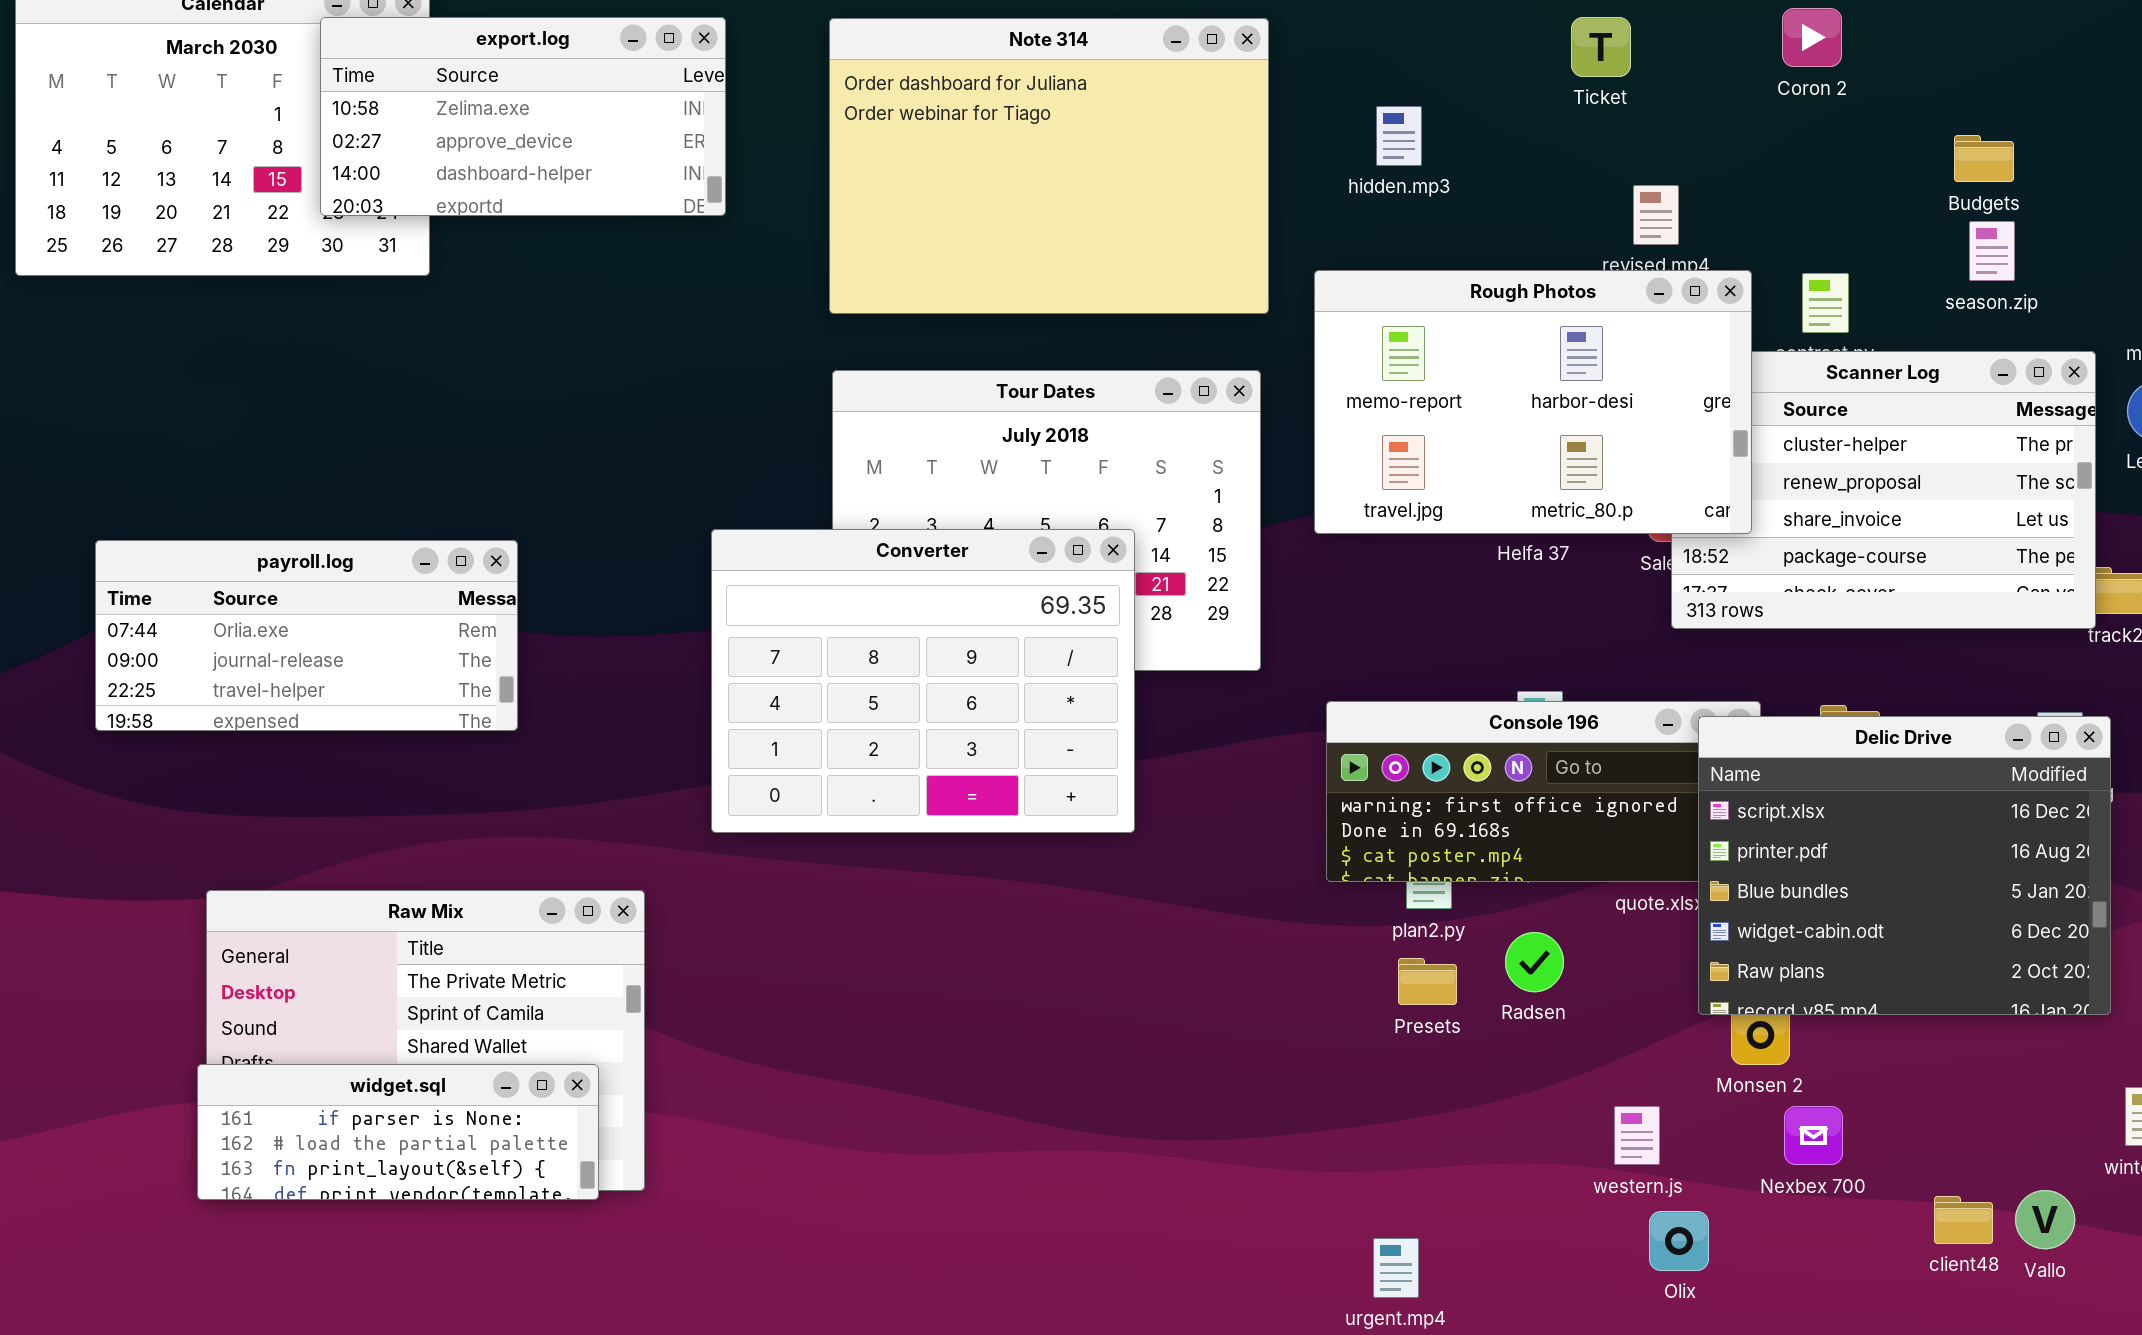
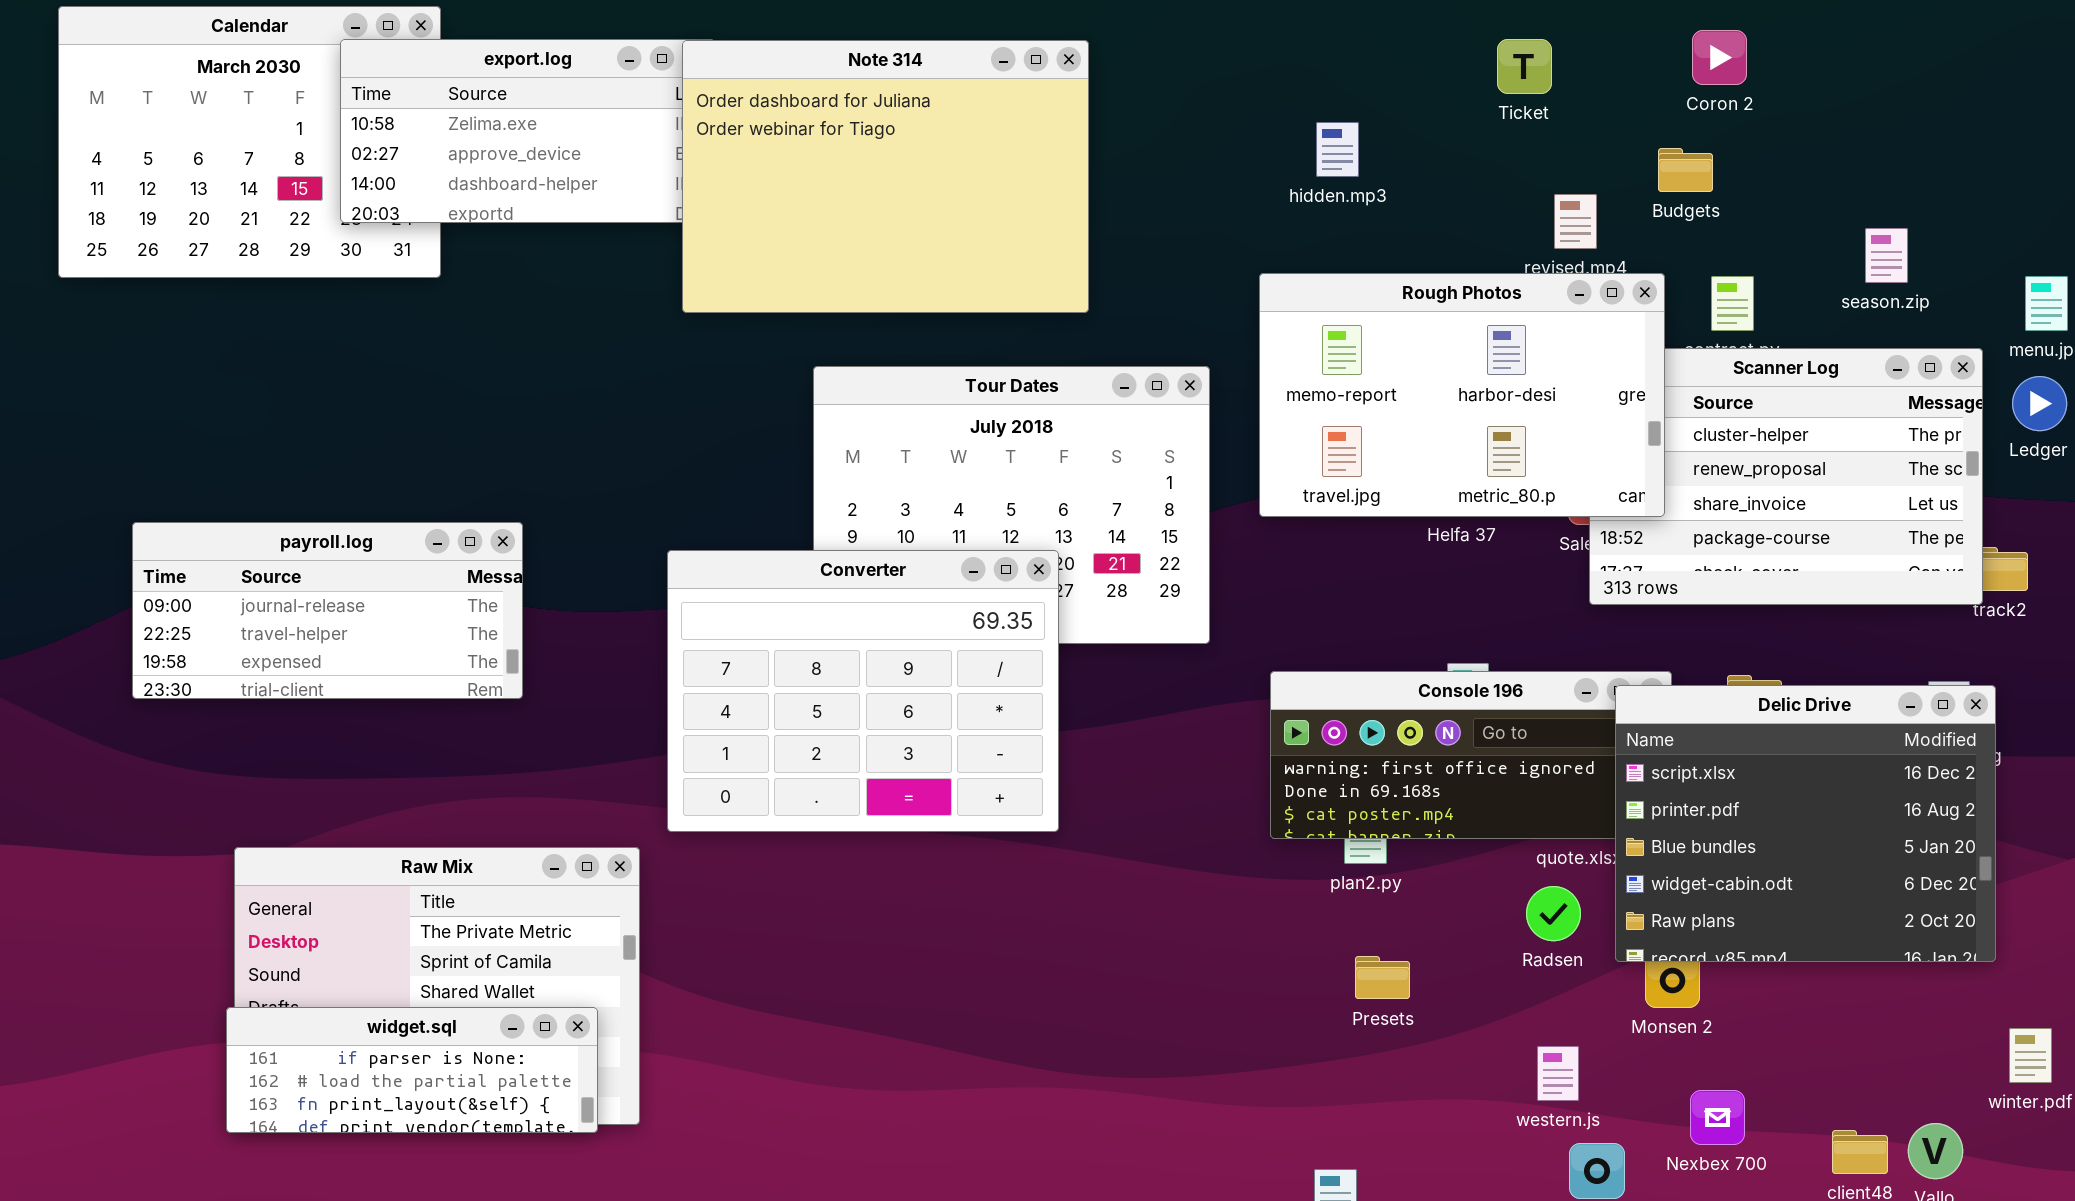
Note 314: [829,18,1269,314] -> [682,40,1089,313], moved
Budgets: [1954,135,2014,182] -> [1658,148,1713,192], moved
Converter: [711,529,1135,833] -> [667,550,1059,832], moved
payroll.log: [95,540,518,731] -> [132,522,523,699], scrolled down 1 row
Radsen: [1505,932,1564,992] -> [1526,886,1581,941], moved
Presets: [1398,958,1457,1005] -> [1355,956,1410,999], moved
Nexbex 700: [1784,1106,1843,1165] -> [1690,1090,1745,1145], moved

